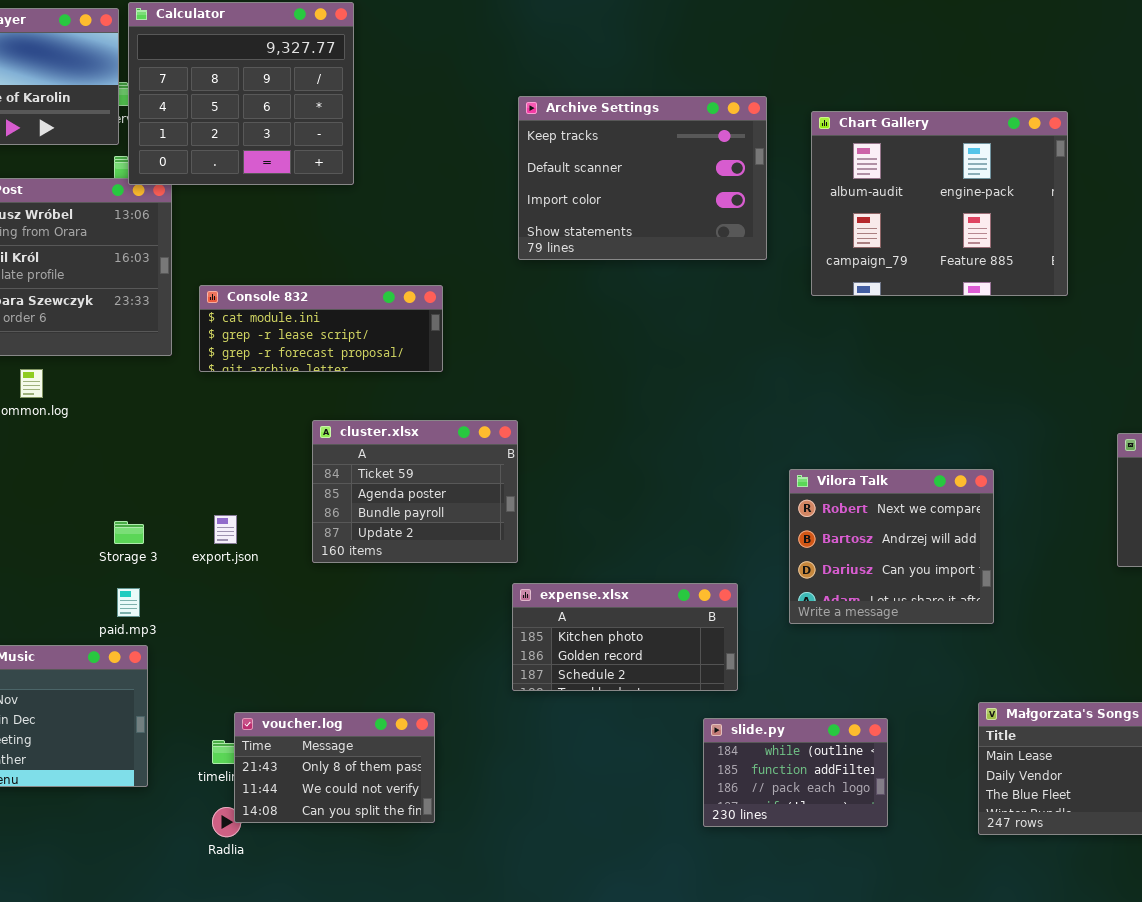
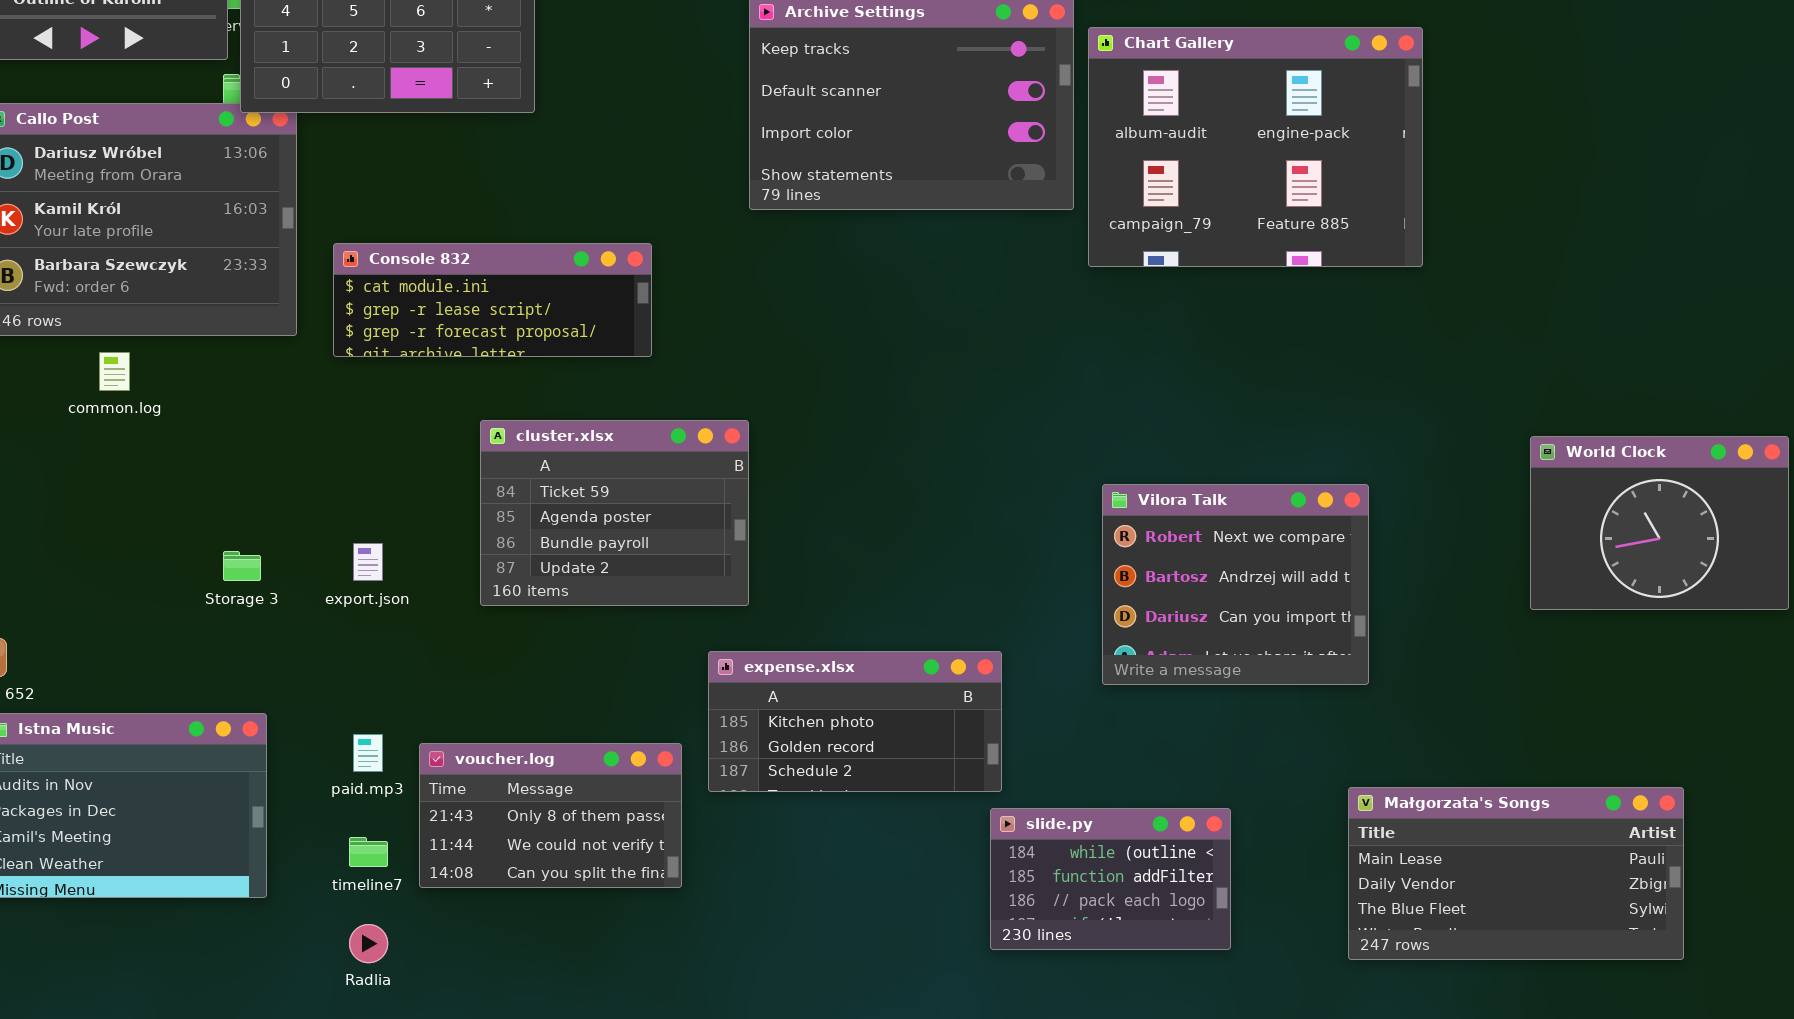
Chart Gallery: [811,111,1068,296] -> [1088,27,1423,267], moved
expense.xlsx: [512,583,738,691] -> [708,651,1002,792], moved
paid.mp3: [117,588,140,617] -> [353,734,383,772], moved
voucher.log: [234,712,435,823] -> [419,743,682,888], moved

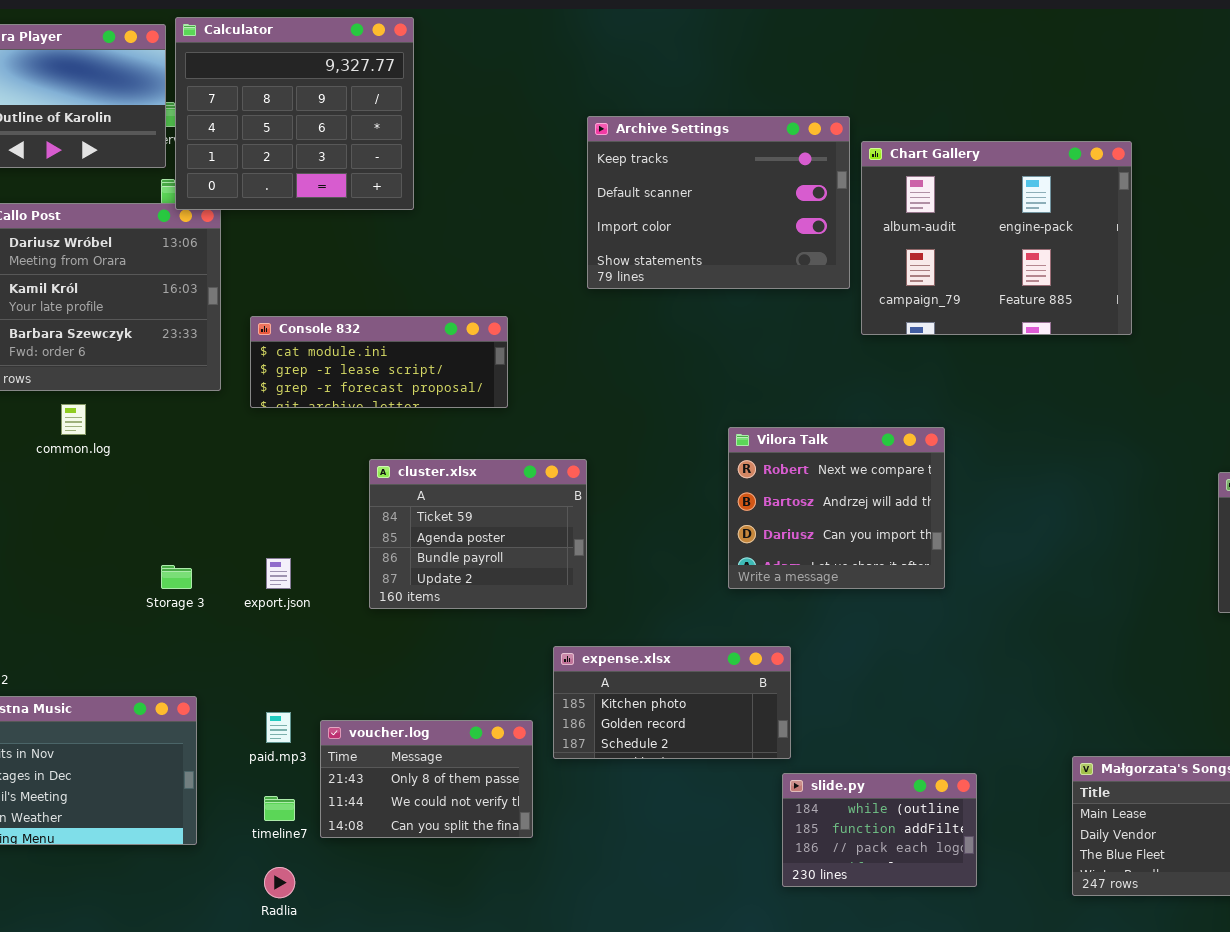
Vilora Talk: [1102,484,1369,685] -> [728,427,945,589], moved

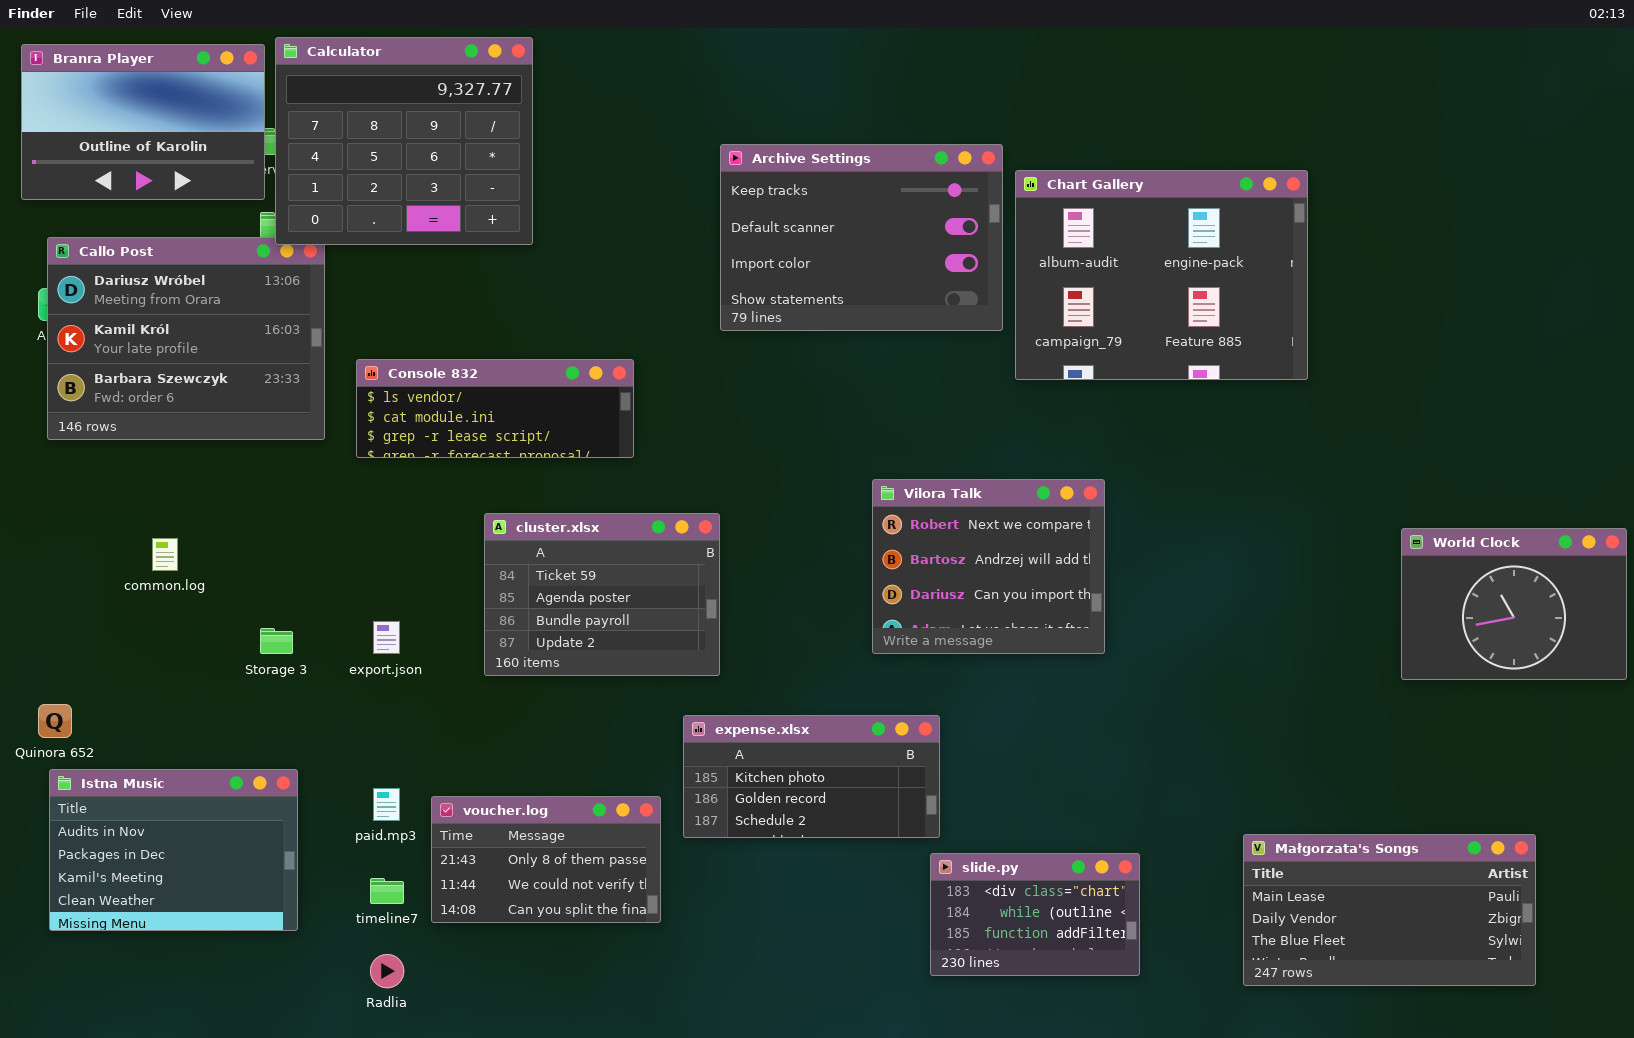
Console 832: [250,316,508,408] -> [356,359,634,458], scrolled up 1 row
common.log: [61,404,86,435] -> [152,538,178,571], moved
slide.py: [782,773,977,887] -> [930,853,1140,976], scrolled up 1 row

